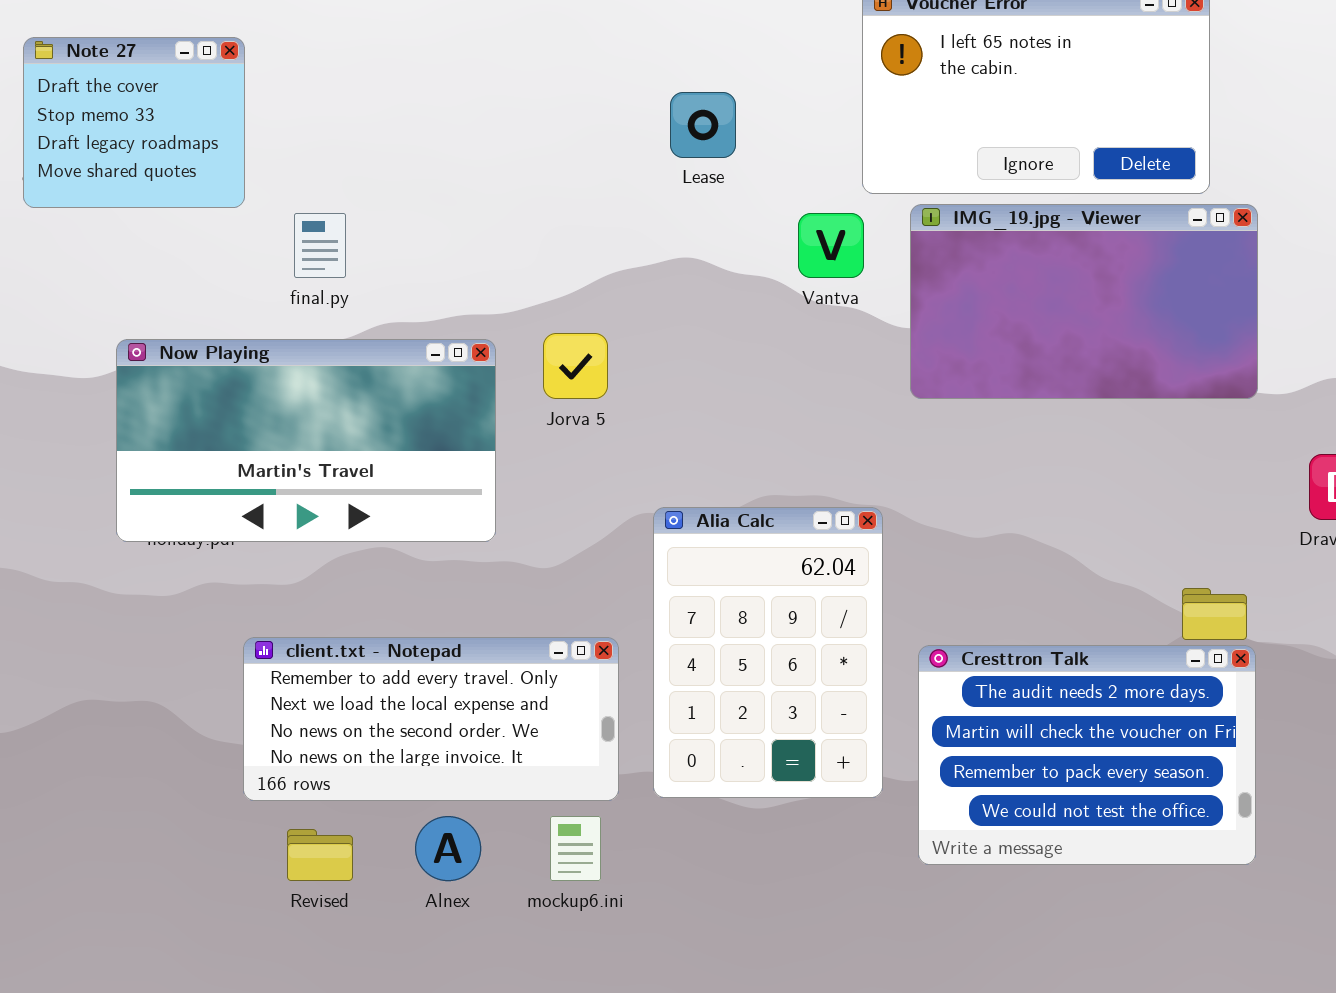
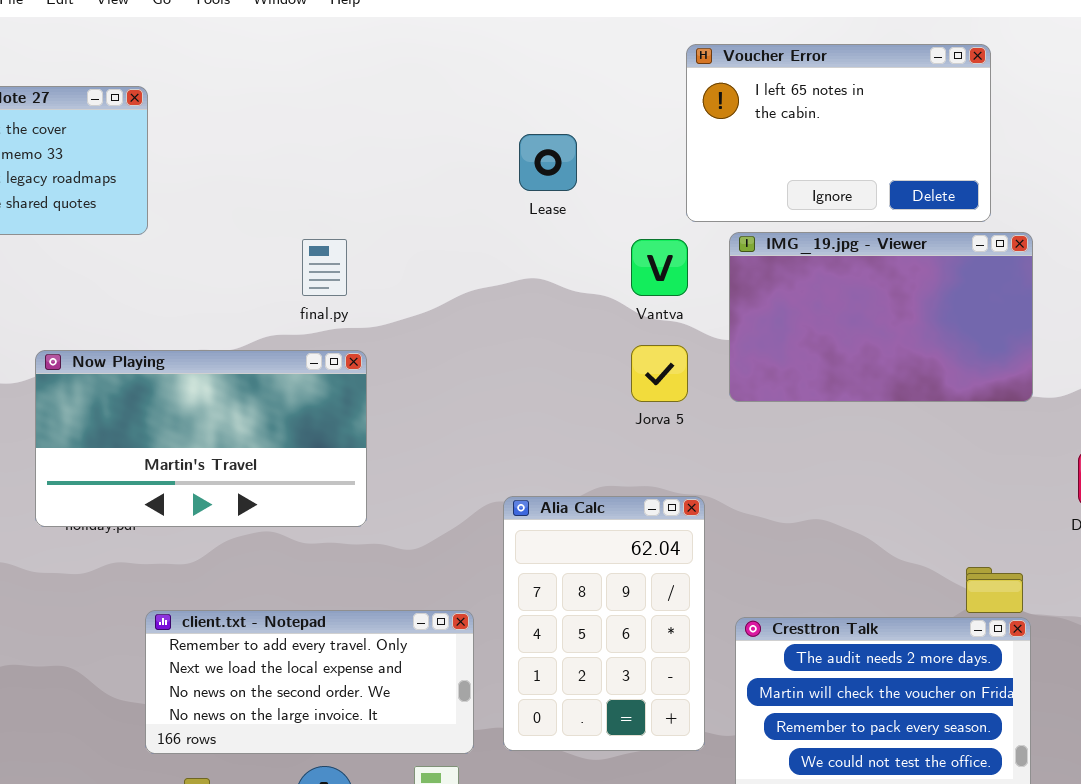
final.py: [294,213,346,278] -> [302,239,347,296], moved
Jorva 5: [543,333,608,399] -> [631,345,688,402], moved

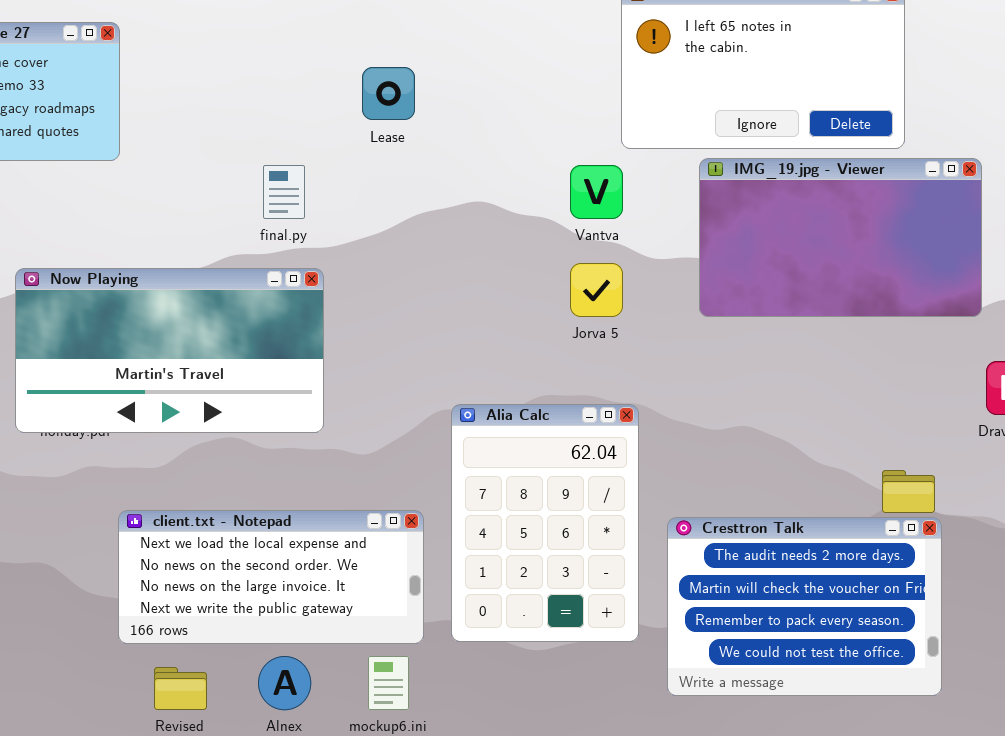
Lease: [519,134,577,191] -> [362,67,415,120], moved
IMG_19.jpg - Viewer: [729,232,1033,402] -> [699,158,982,317], moved
client.txt - Notepad: [145,610,474,754] -> [118,510,424,644], scrolled down 1 row

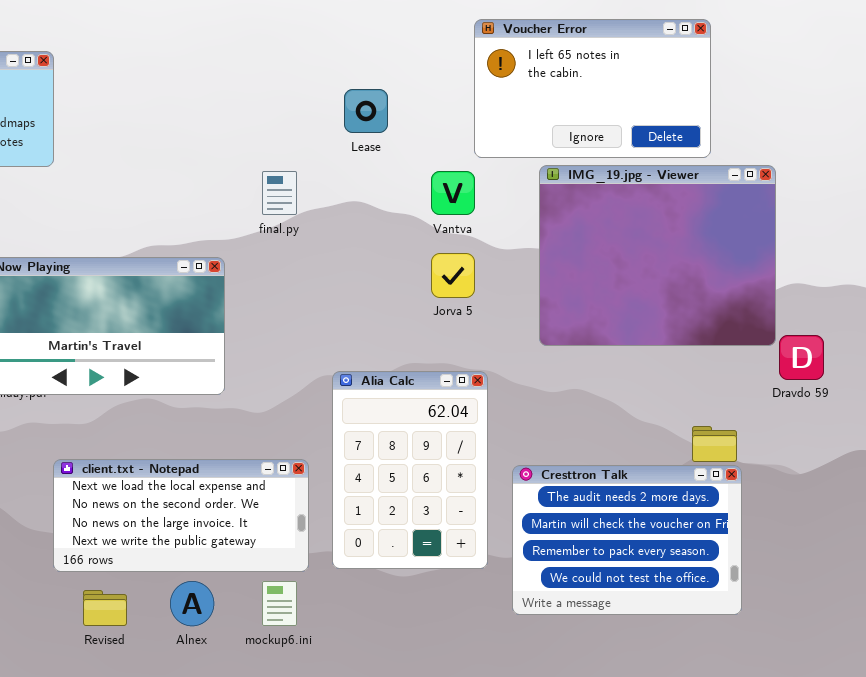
Lease: [362,67,415,120] -> [344,89,388,133], moved
IMG_19.jpg - Viewer: [699,158,982,317] -> [539,165,776,346], resized
final.py: [263,165,305,219] -> [262,171,297,215], moved

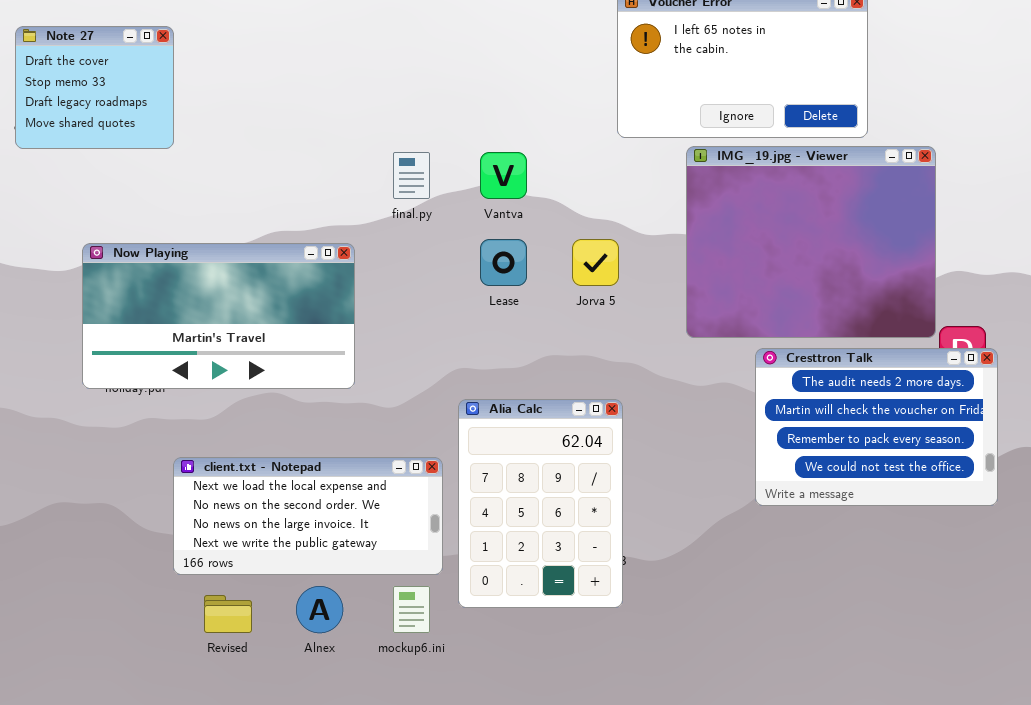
Lease: [344,89,388,133] -> [480,239,527,286], moved
Vantva: [431,171,475,215] -> [480,152,527,199], moved
Alia Calc: [332,371,488,569] -> [458,399,623,608], moved
Cresttron Talk: [512,465,742,615] -> [755,348,998,506], moved

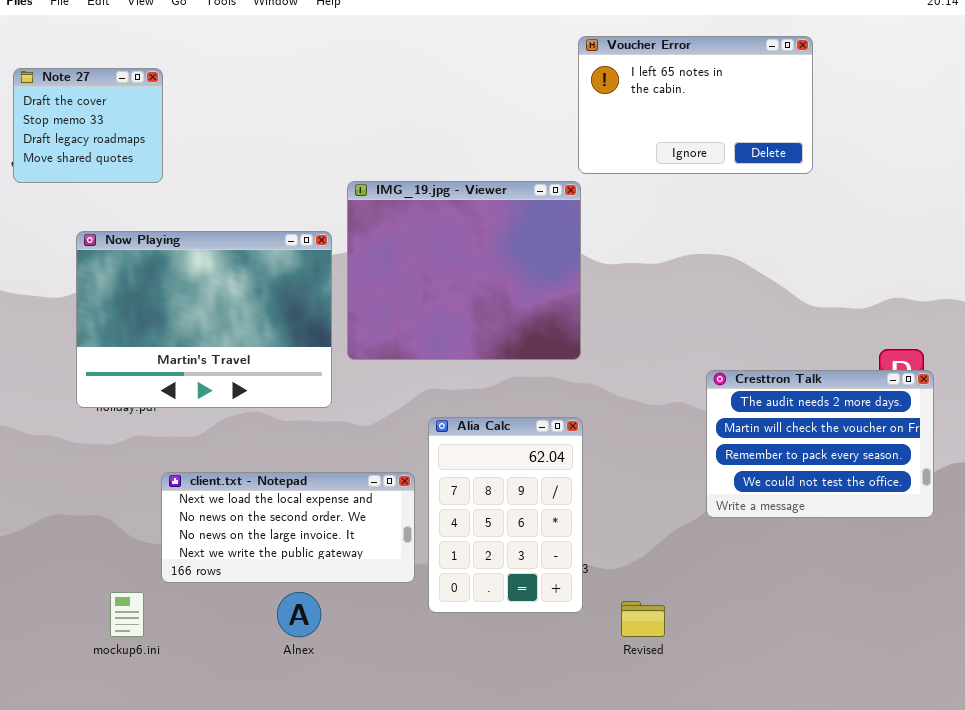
IMG_19.jpg - Viewer: [686,146,936,338] -> [347,181,581,360], moved
Now Playing: [82,243,355,389] -> [76,231,332,408], resized
mockup6.ini: [393,586,430,633] -> [110,592,144,637], moved
Revised: [204,595,252,633] -> [621,601,665,637], moved

